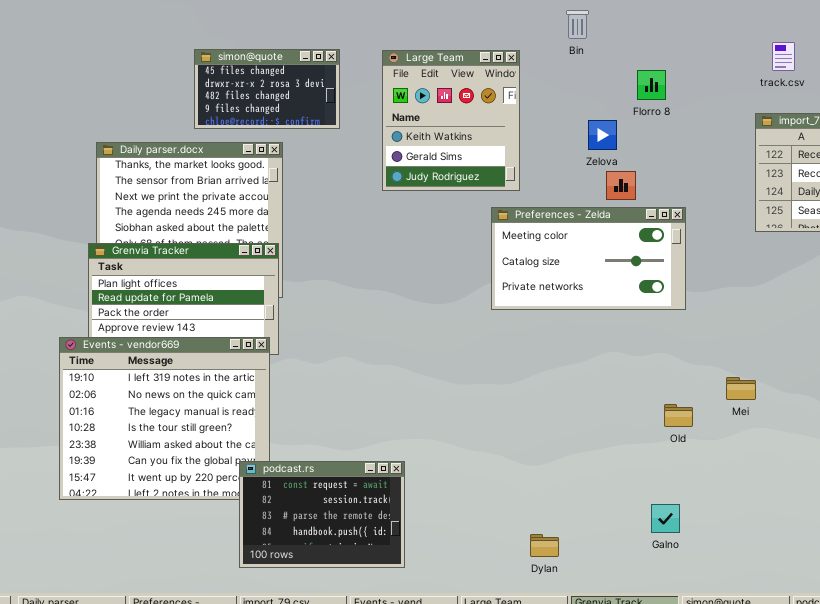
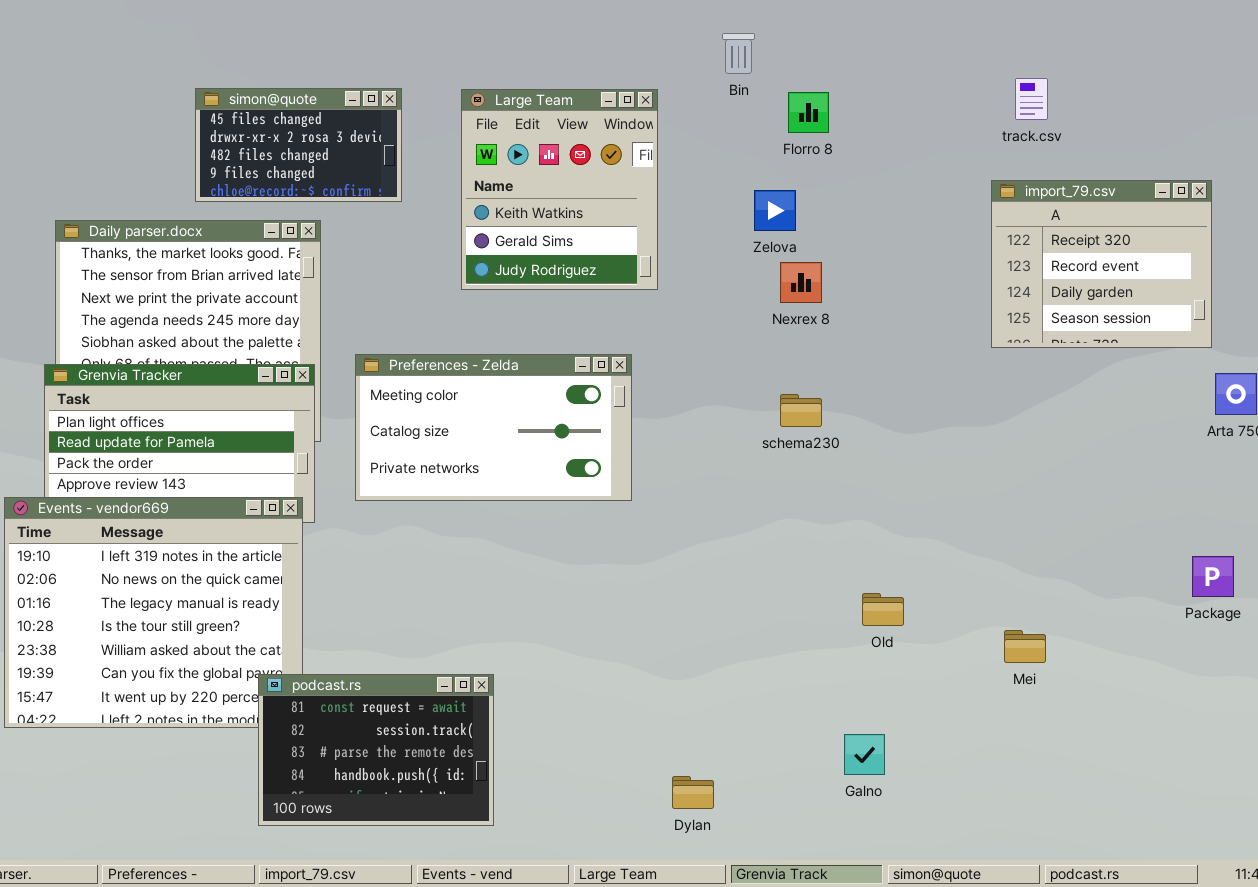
Florro 8: [637,70,666,100] -> [788,92,829,133], moved
Preferences - Zelda: [491,207,686,310] -> [355,354,632,501], moved
Mei: [726,377,756,400] -> [1004,630,1046,663], moved

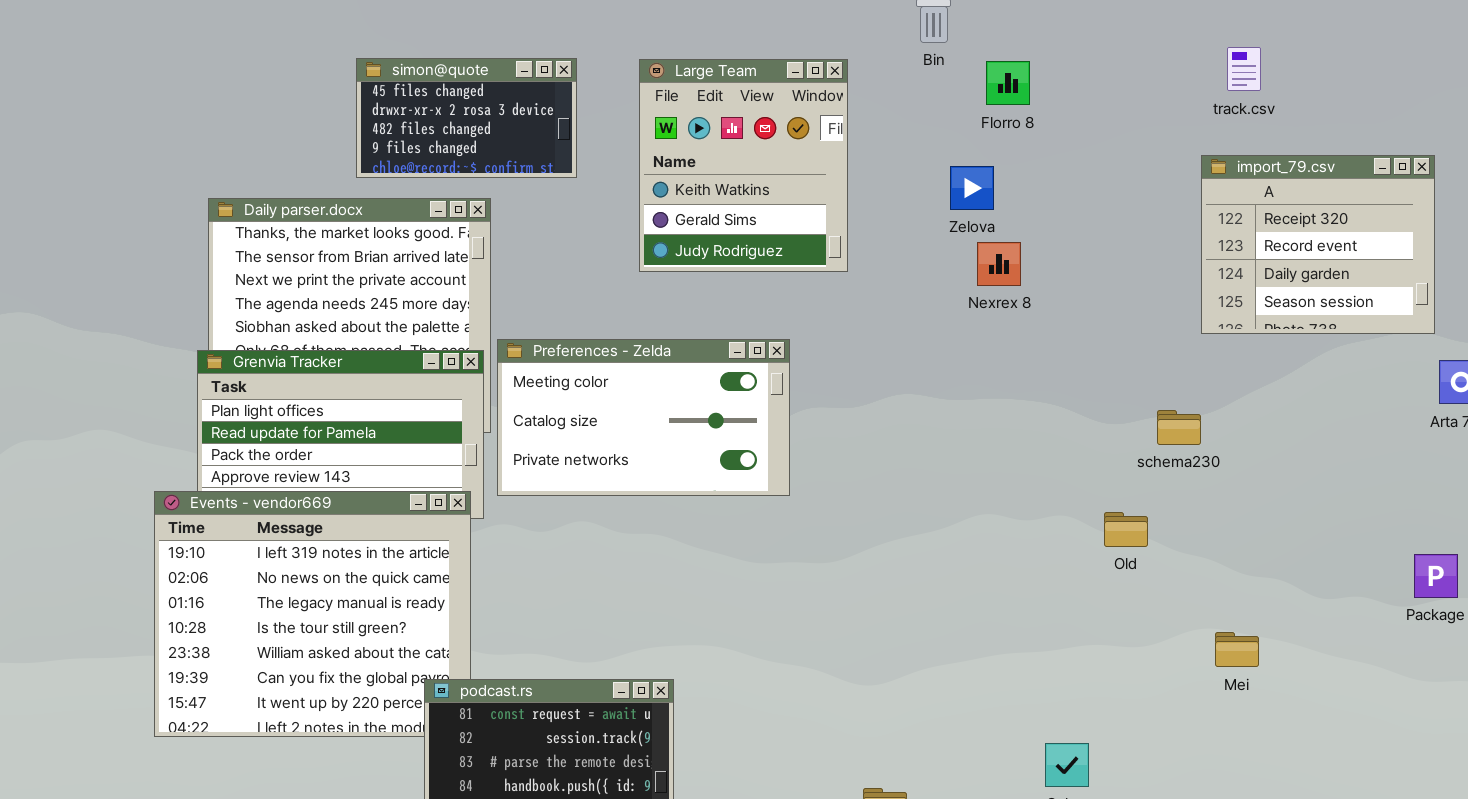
Preferences - Zelda: [355,354,632,501] -> [497,339,790,496], moved
schema230: [780,394,822,427] -> [1157,410,1201,445], moved
Old: [862,593,904,626] -> [1104,512,1148,547], moved

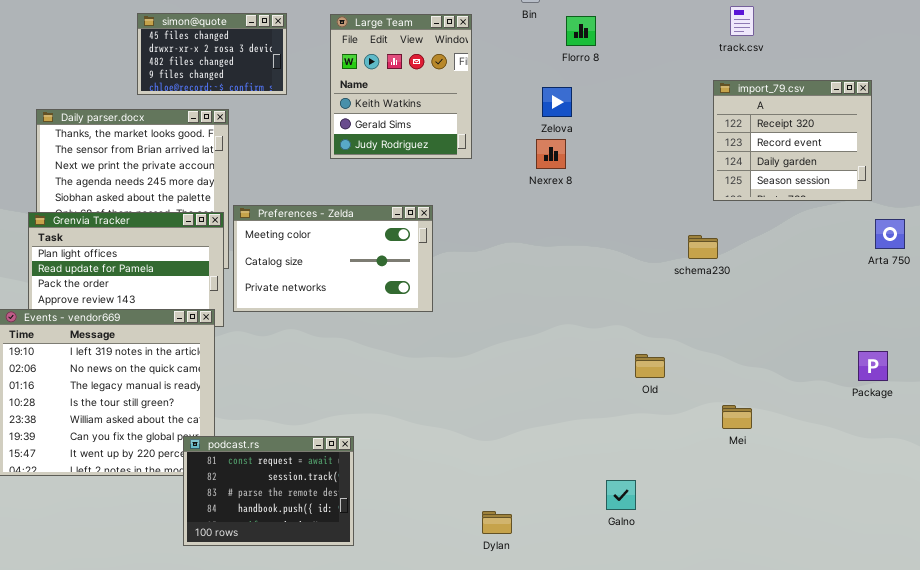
Nexrex 8: [977,242,1021,286] -> [536,139,566,169], moved
schema230: [1157,410,1201,445] -> [688,235,718,259], moved
Old: [1104,512,1148,547] -> [635,354,665,378], moved

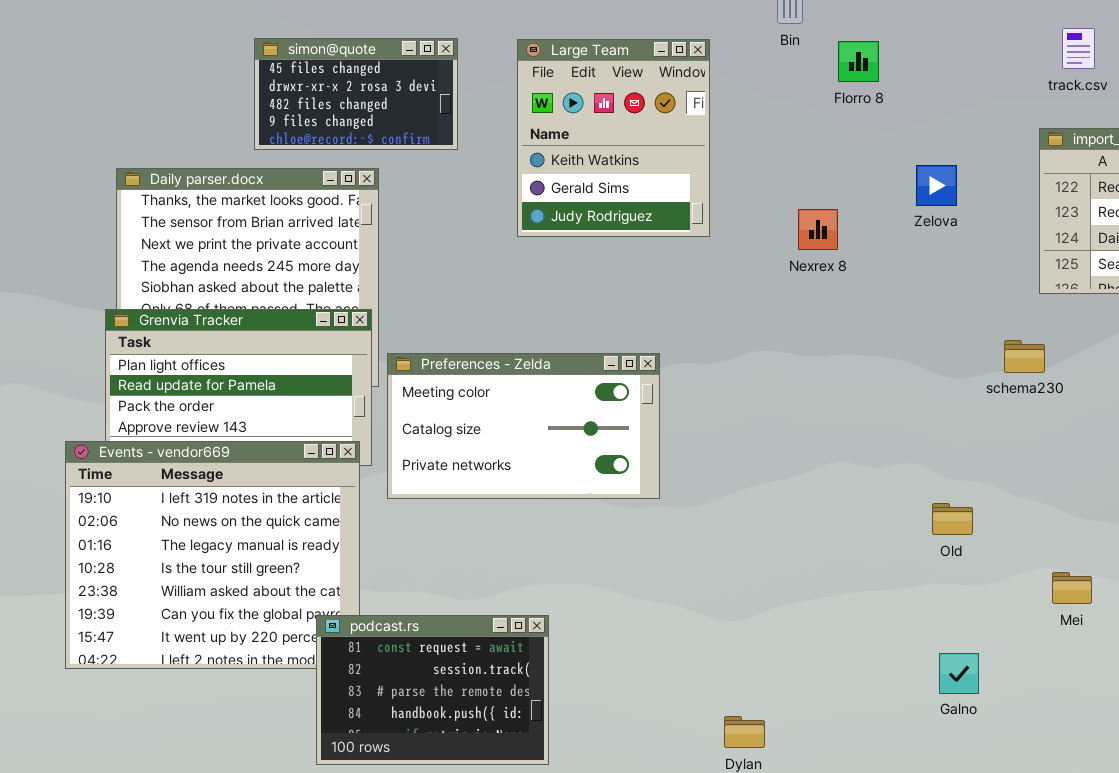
Zelova: [542,87,572,117] -> [916,165,957,206], moved
Preferences - Zelda: [233,205,433,312] -> [387,353,660,499], moved
Galno: [606,480,636,510] -> [939,653,979,694], moved

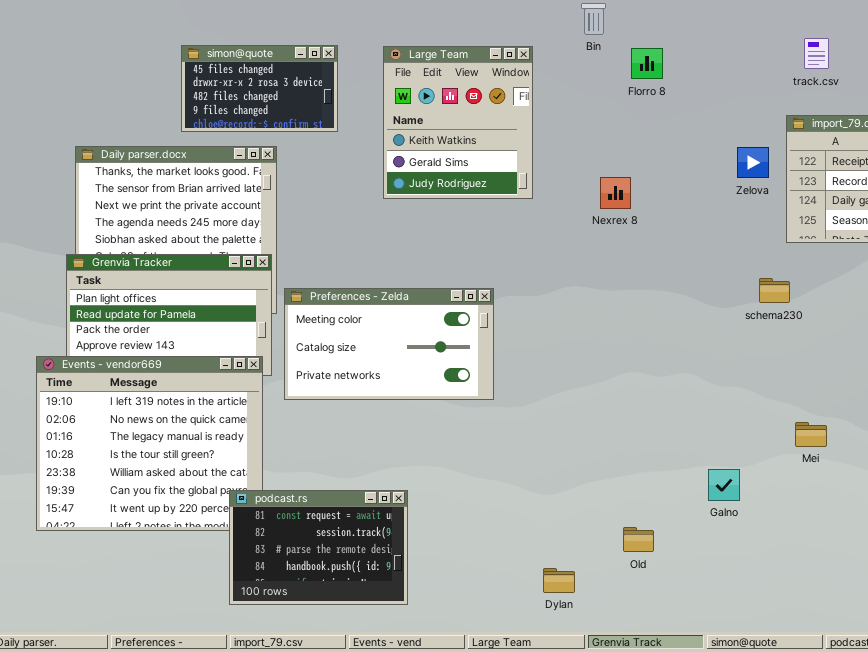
Zelova: [916,165,957,206] -> [737,147,769,178], moved
Old: [932,503,973,535] -> [623,527,654,552], moved
Mei: [1052,572,1092,604] -> [795,422,827,447], moved
Galno: [939,653,979,694] -> [708,469,740,501], moved

